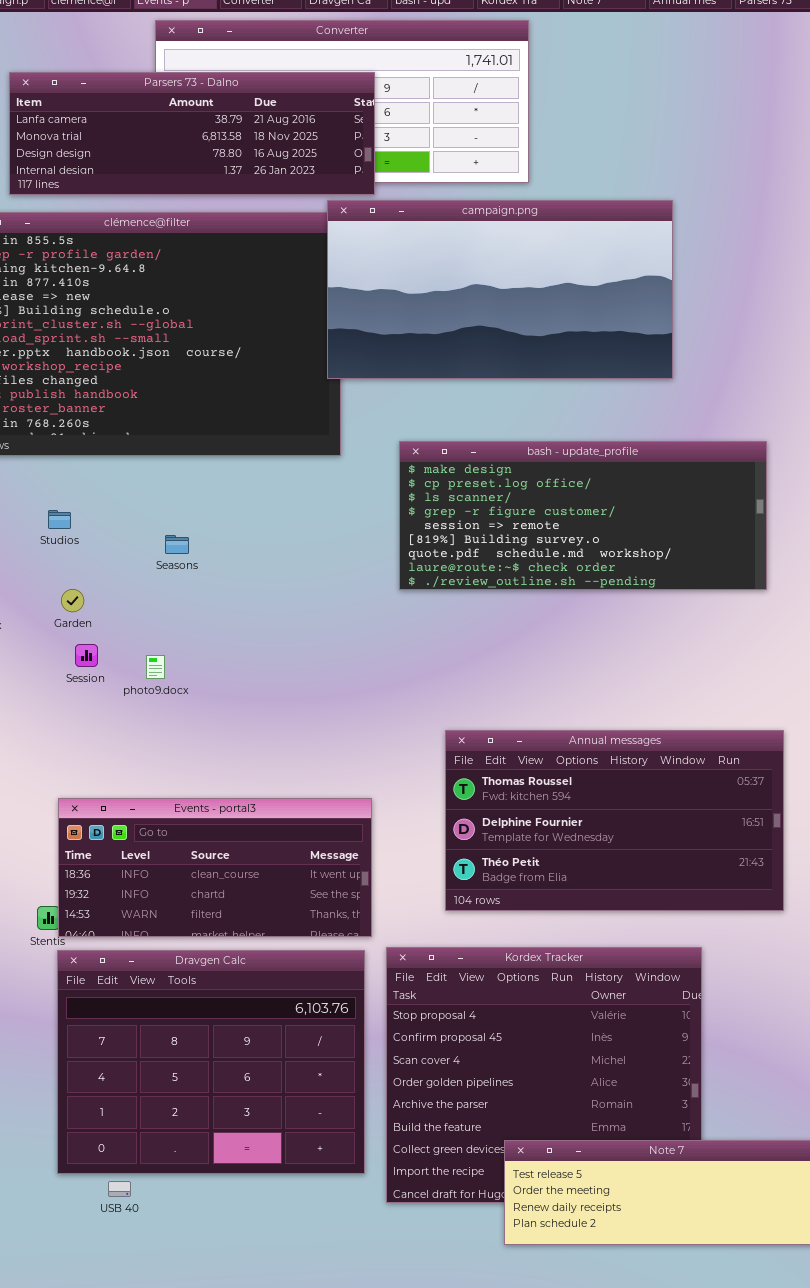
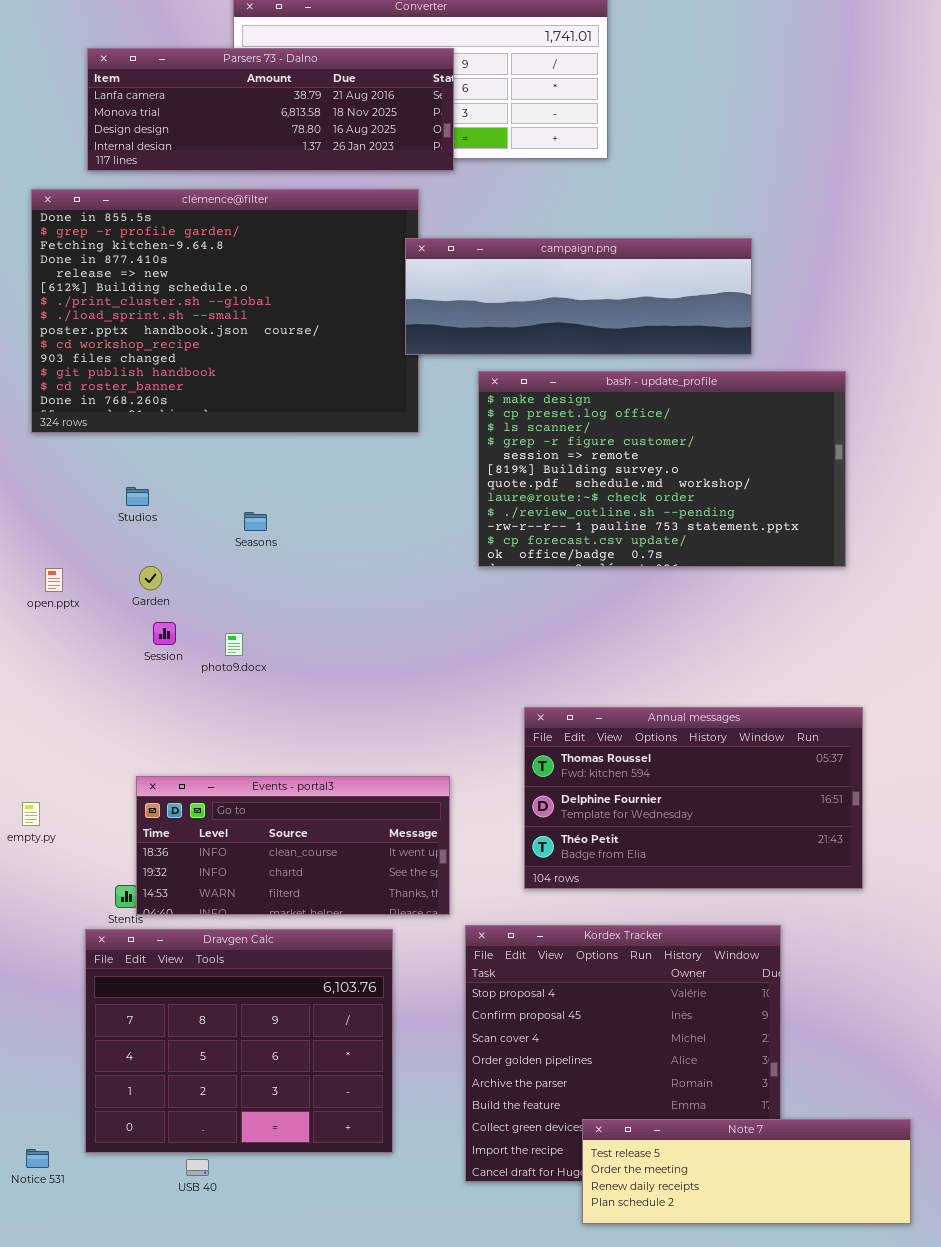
campaign.png: [327,200,673,379] -> [405,238,752,355], resized
bash - update_profile: [399,441,767,590] -> [478,371,846,567], resized
Dravgen Calc: [57,950,365,1174] -> [85,929,393,1153], moved

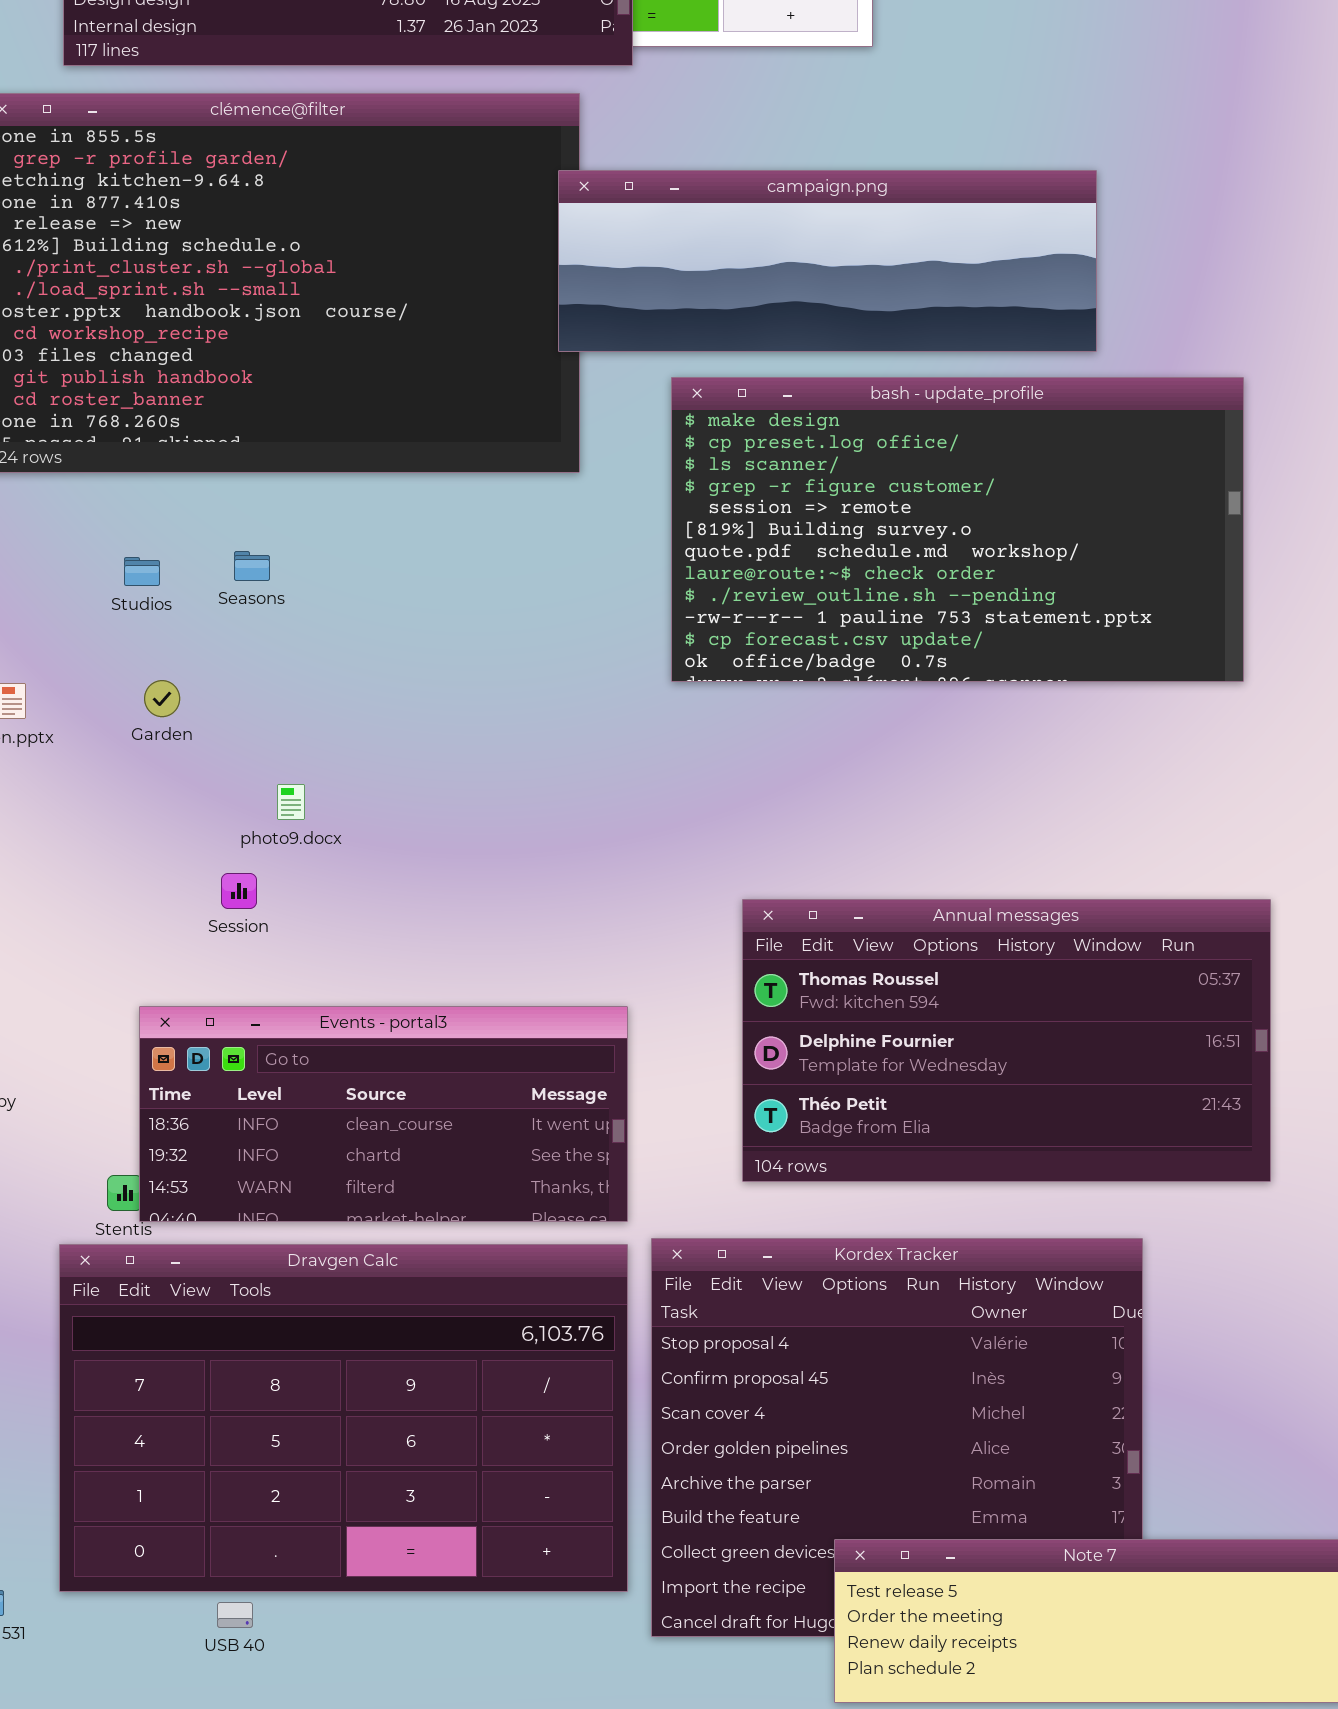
Seasons: [244,512,267,531] -> [234,551,270,581], moved
Session: [153,622,176,645] -> [221,873,257,909], moved
Dravgen Calc: [85,929,393,1153] -> [59,1244,628,1592], resized

